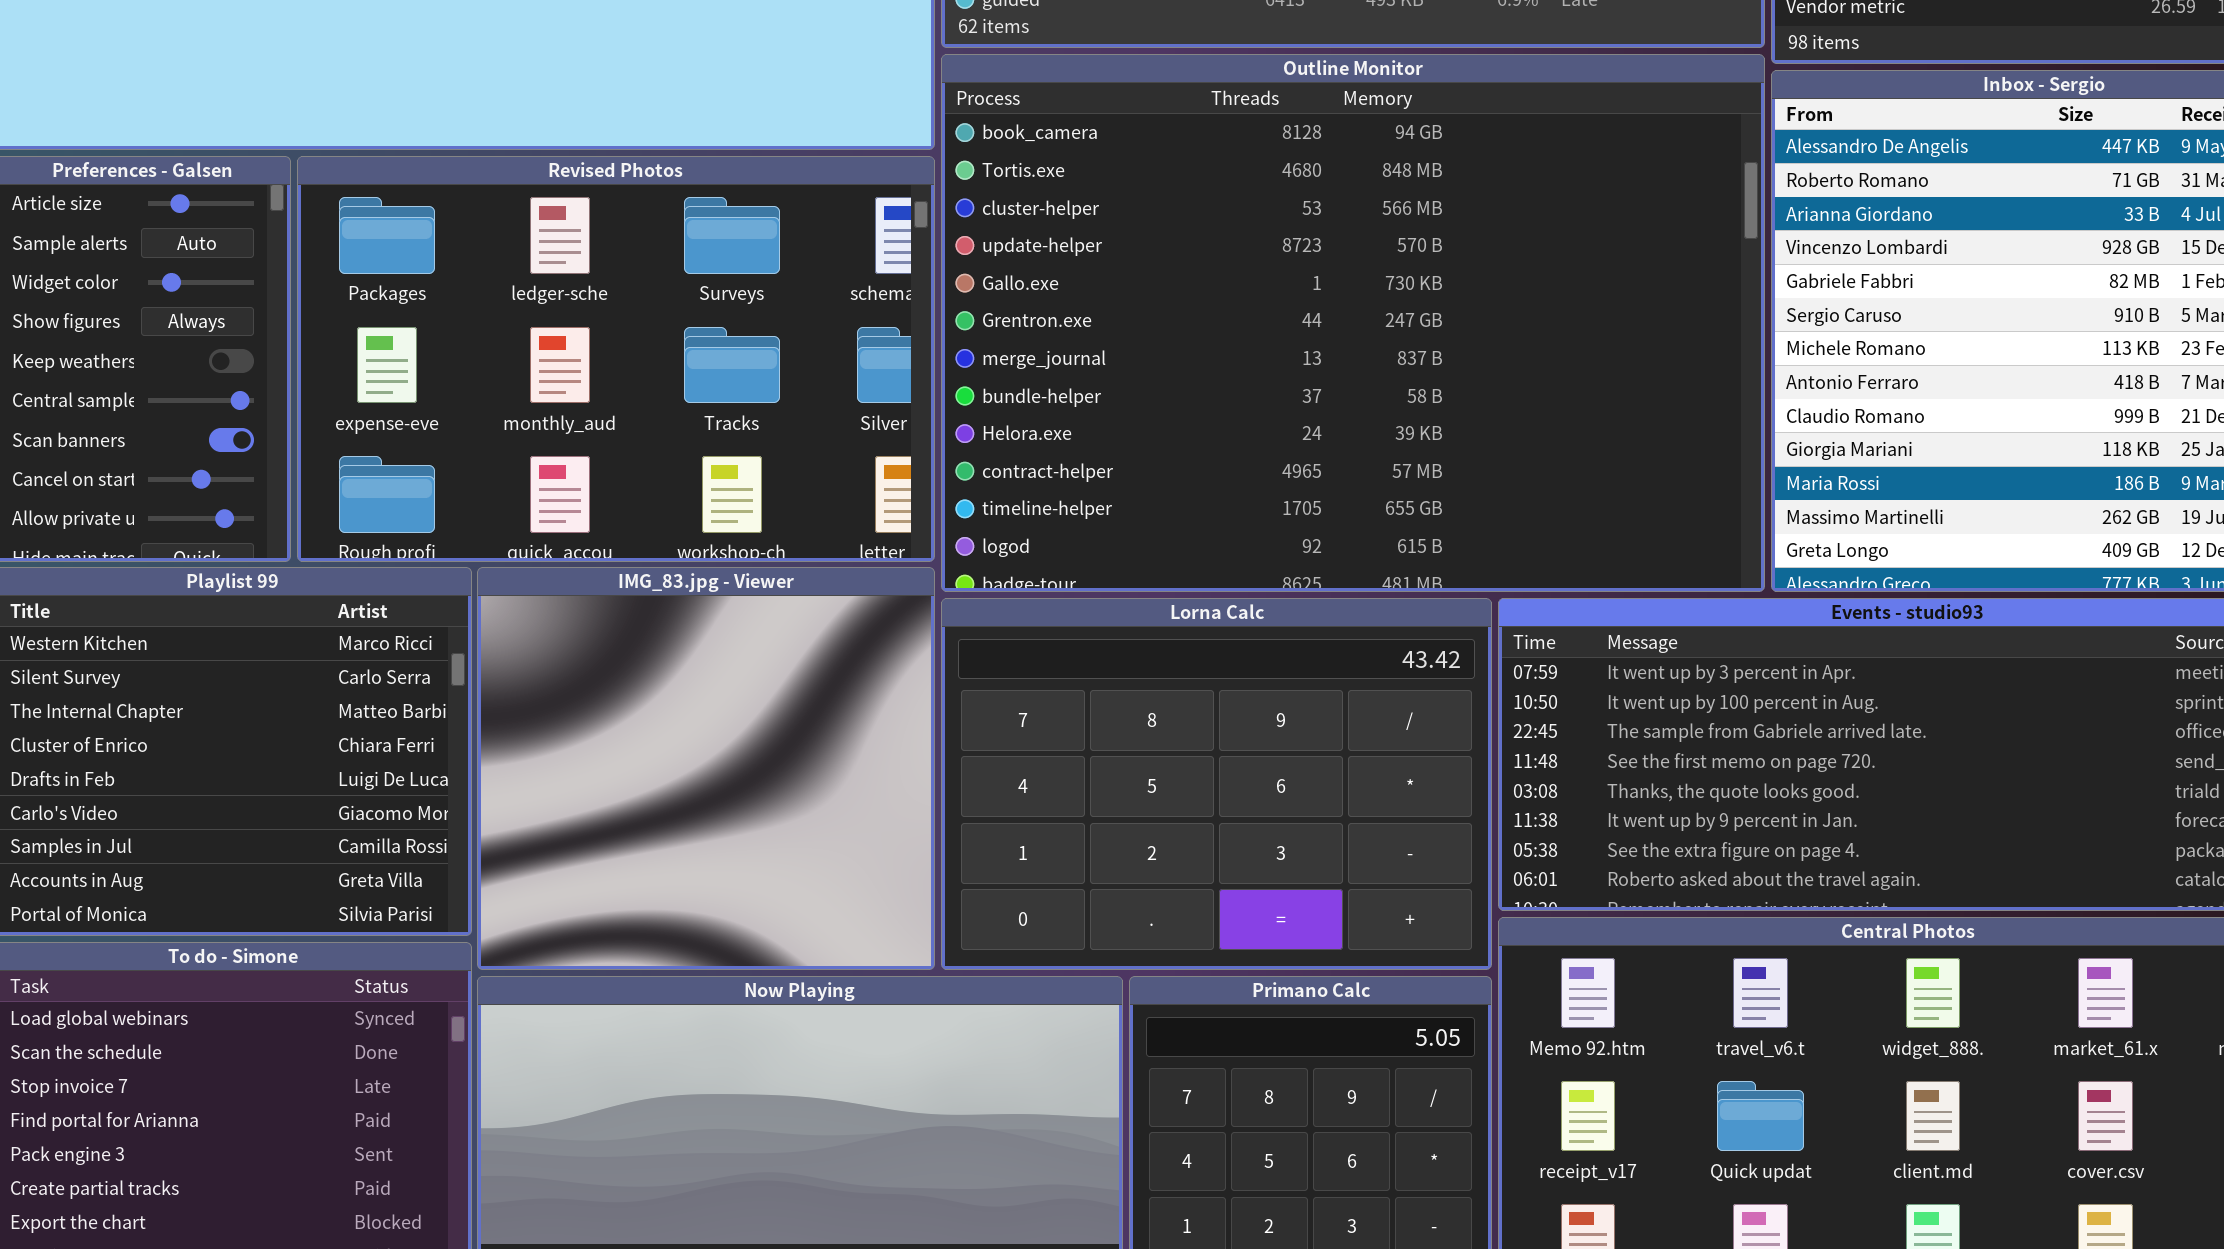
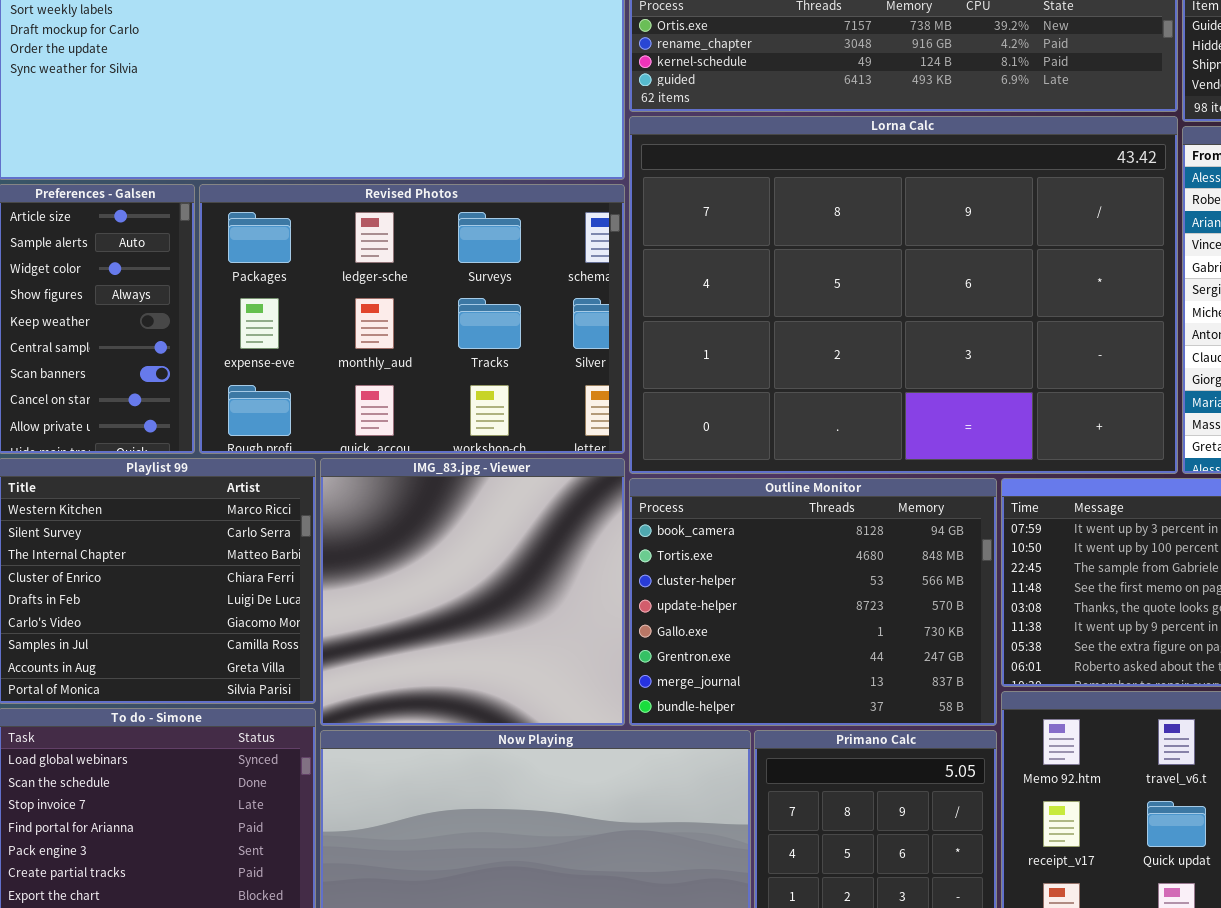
Outline Monitor: [941,54,1765,592] -> [629,478,997,726], moved, resized
Lorna Calc: [941,598,1492,970] -> [629,116,1178,474], moved, resized

